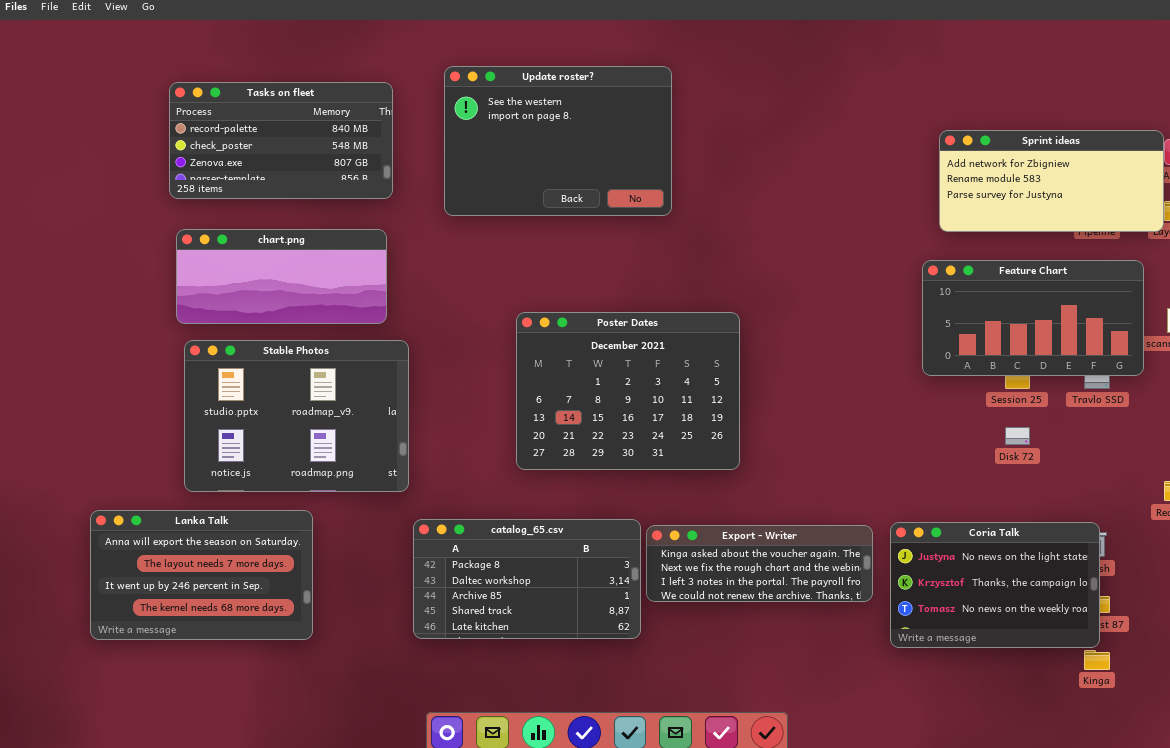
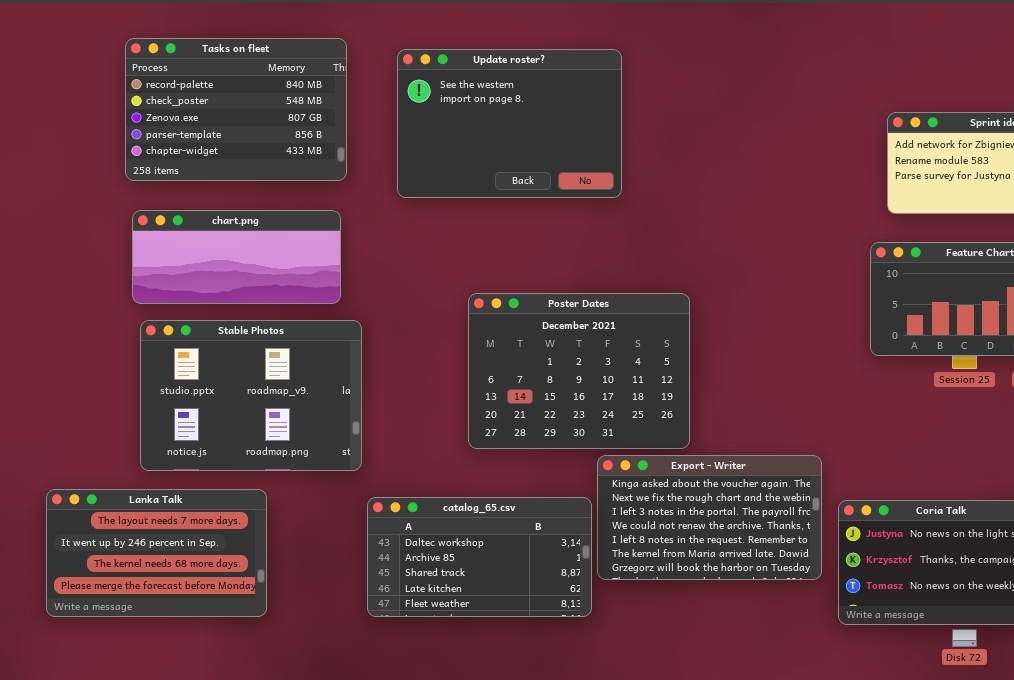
Tasks on fleet: [169,82,393,199] -> [125,38,347,181], resized
Disk 72: [1005,427,1030,445] -> [952,629,977,647], moved
Lanka Talk: [90,510,313,640] -> [46,489,267,617], scrolled down 1 row
catalog_65.csv: [413,519,641,639] -> [367,497,592,617], scrolled down 1 row
Export - Writer: [646,525,873,602] -> [597,455,822,580], resized

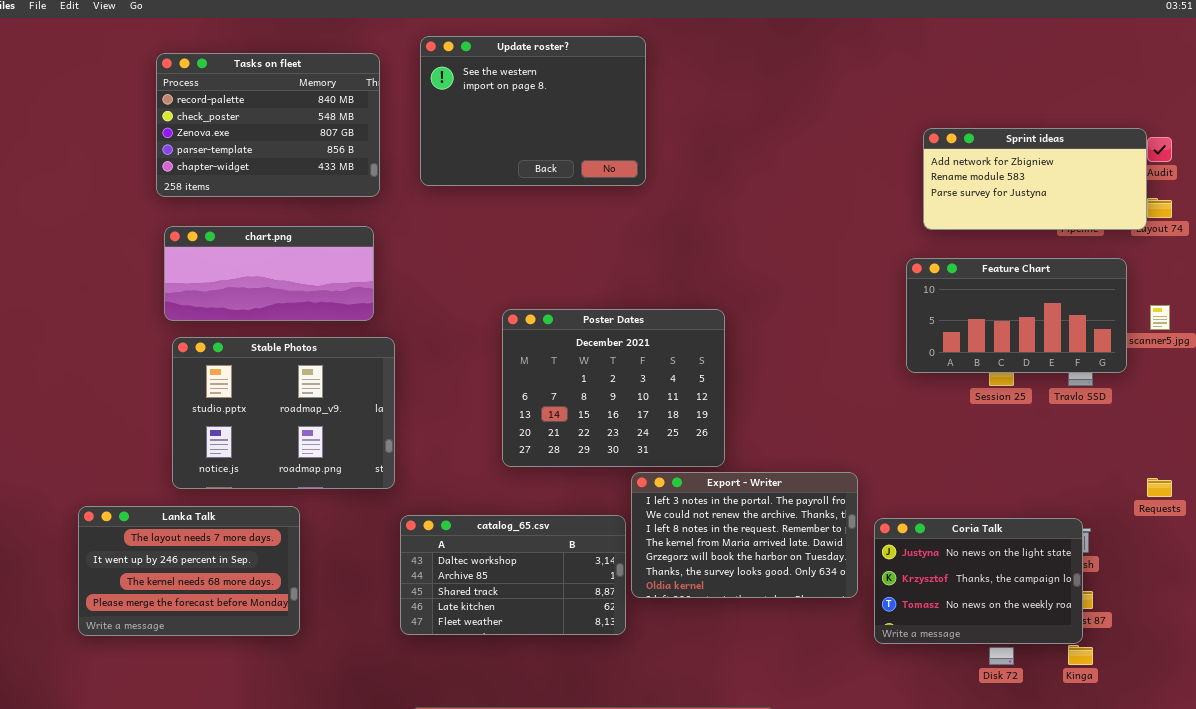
Update roster?: [397,49,622,198] -> [420,36,646,186], moved
Export - Writer: [597,455,822,580] -> [631,472,858,598], scrolled down 2 rows

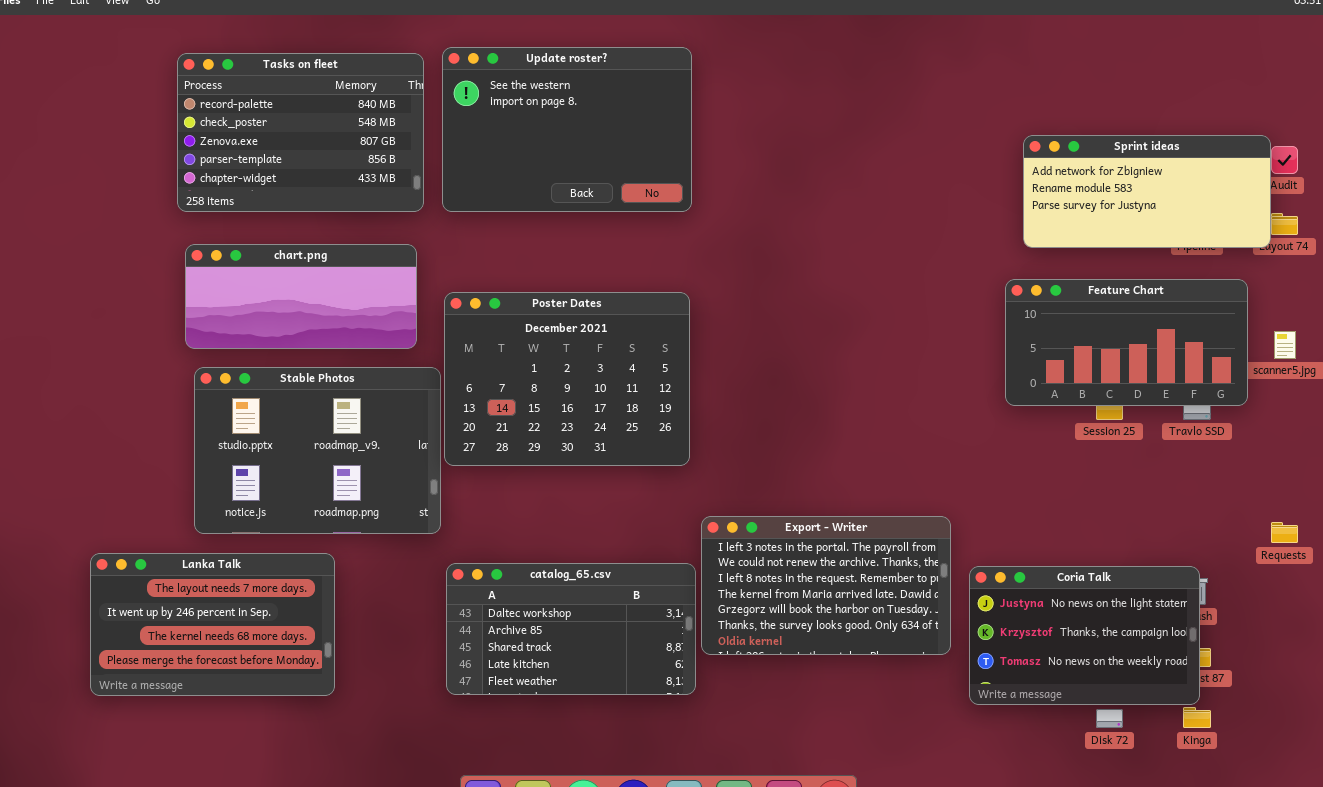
Update roster?: [420,36,646,186] -> [442,47,692,212], moved
Poster Dates: [502,309,725,467] -> [444,292,690,466], moved

